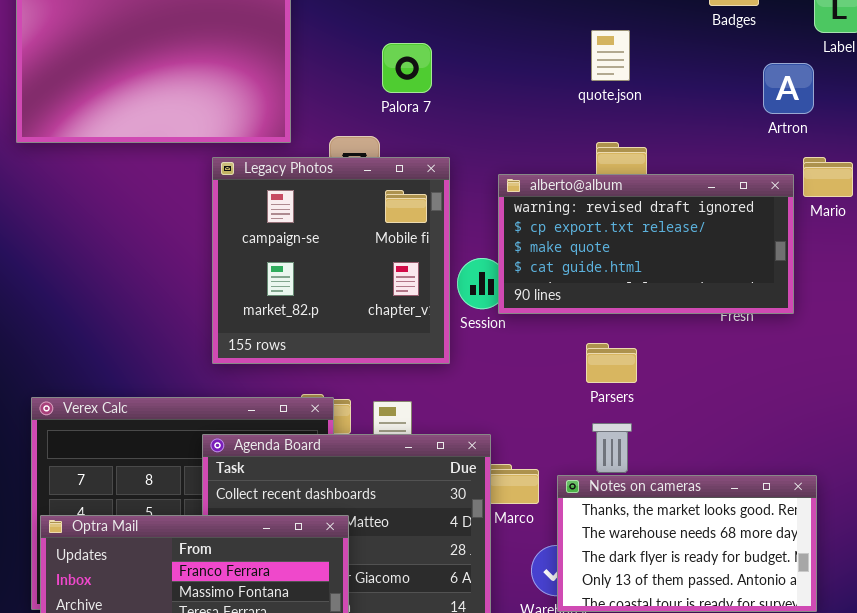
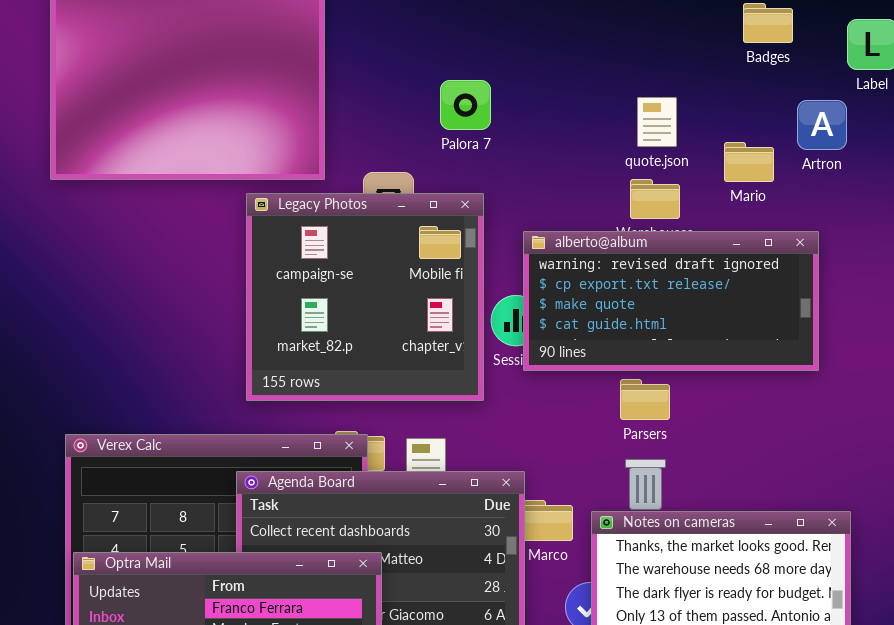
quote.json: [591,30,630,81] -> [637,97,677,147], moved
Palora 7: [382,43,432,93] -> [440,80,491,130], moved
Mario: [803,157,853,197] -> [724,142,774,182], moved
alberto@album: [498,174,794,314] -> [523,231,819,371], moved

